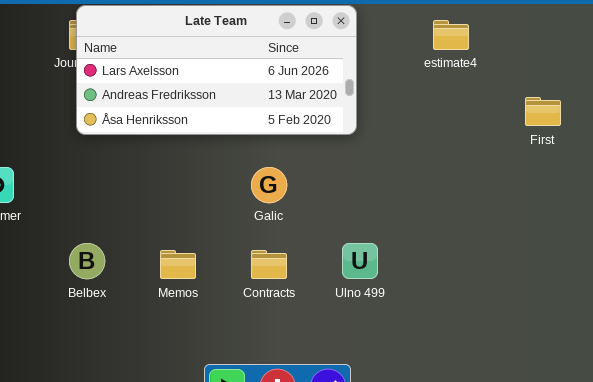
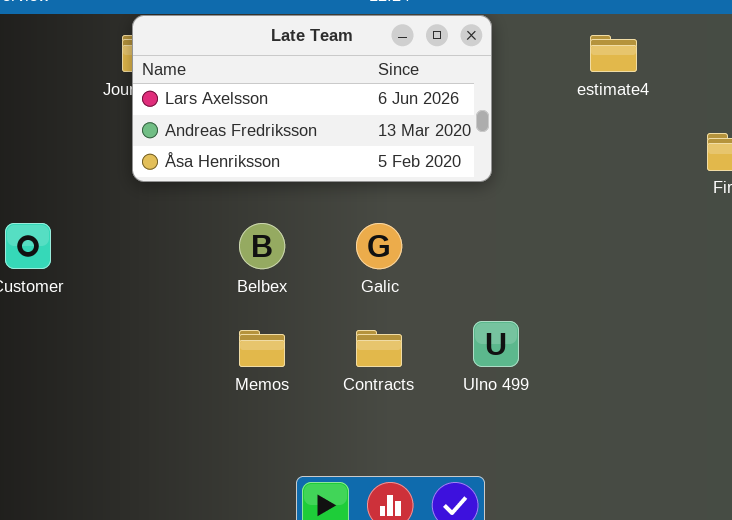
Belbex: [69,243,105,279] -> [239,223,285,269], moved

